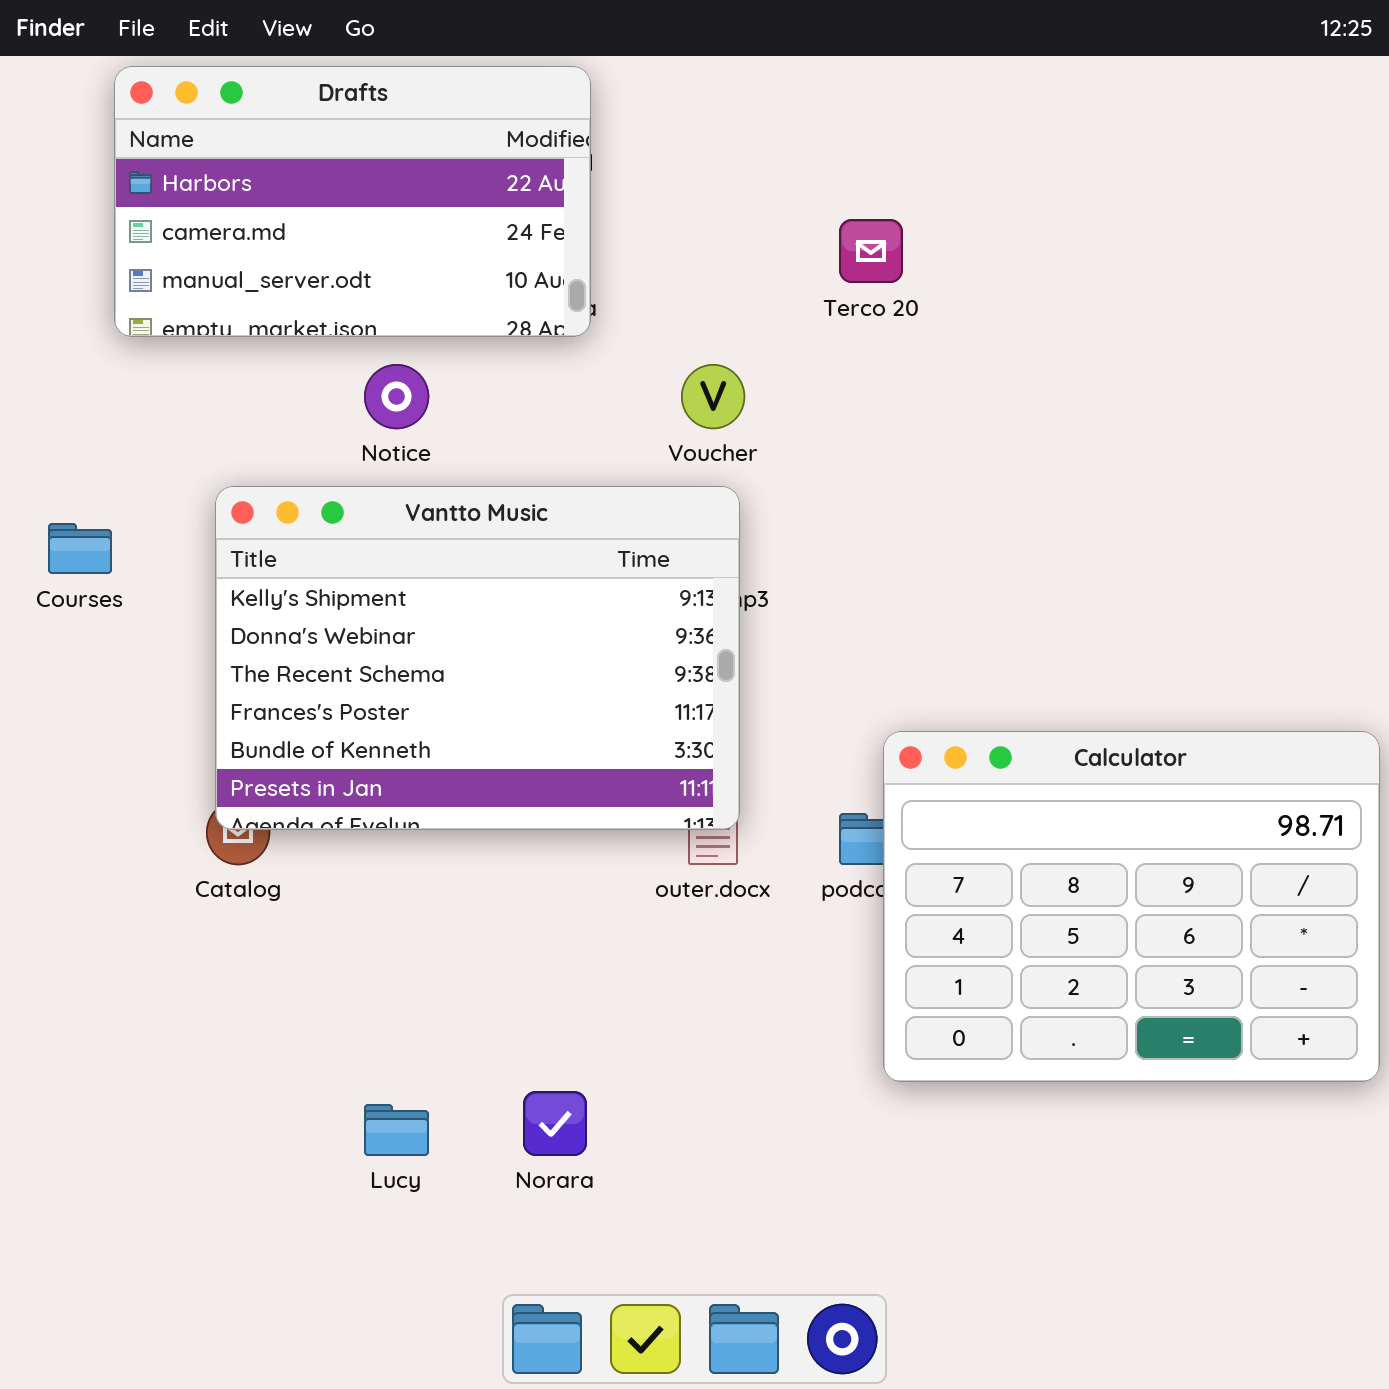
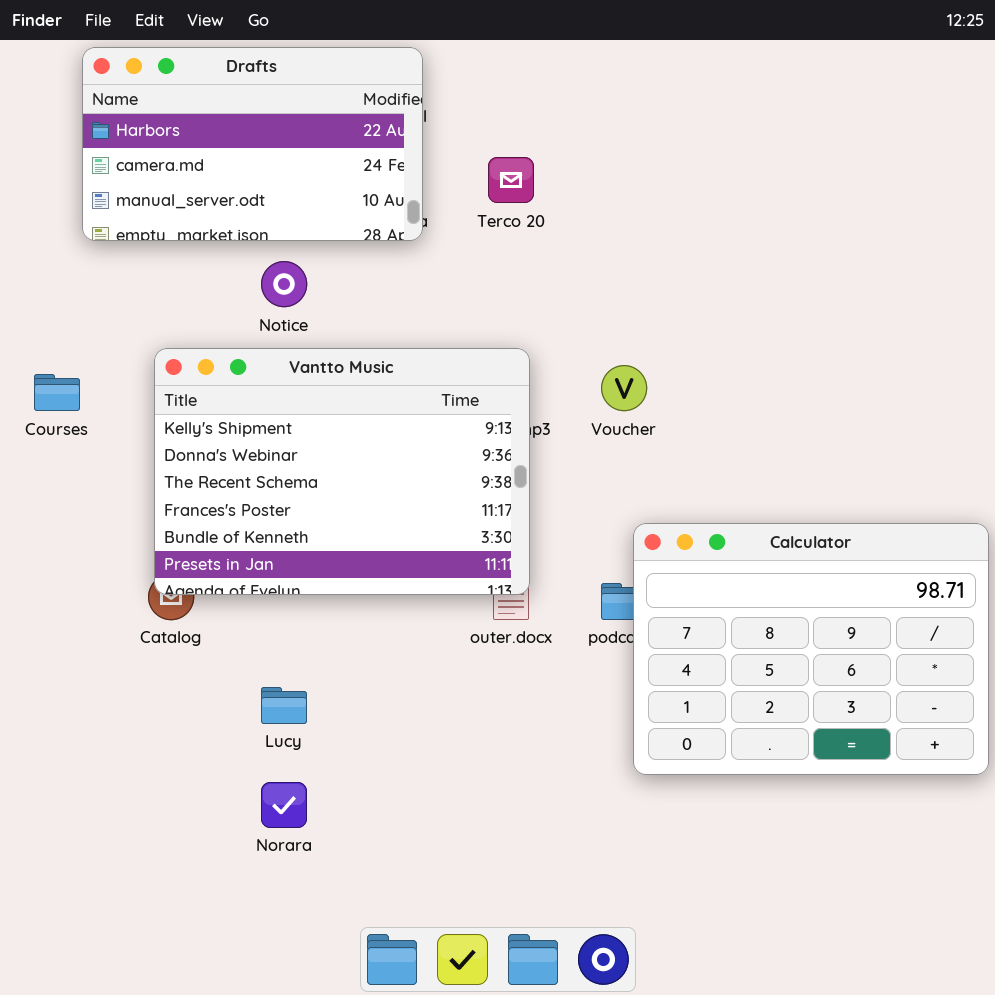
Terco 20: [839,219,903,283] -> [488,157,534,203], moved
Voucher: [681,364,745,429] -> [601,365,647,411], moved
Norara: [523,1091,587,1156] -> [261,782,307,828], moved
Lucy: [364,1104,429,1156] -> [261,687,307,724], moved

